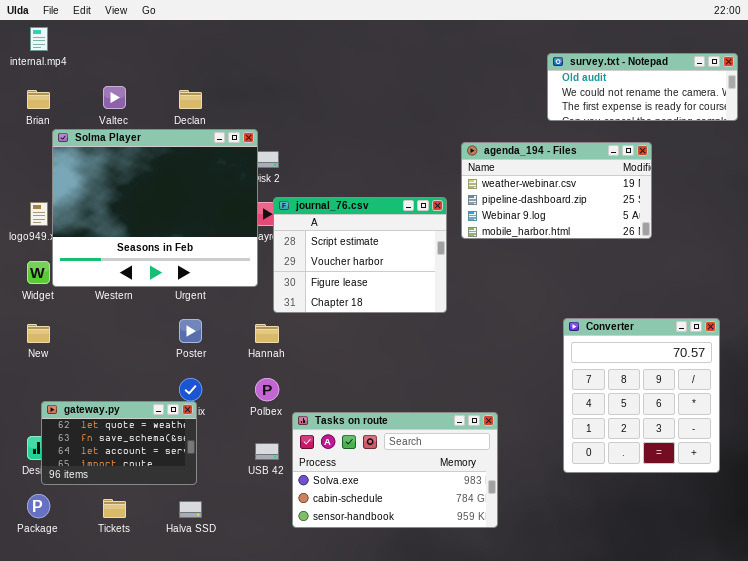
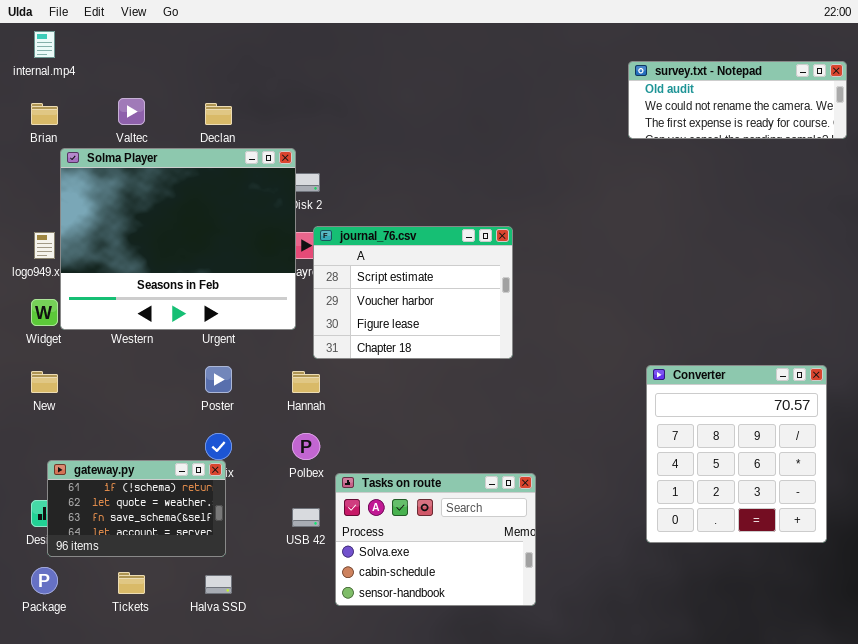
agenda_194 - Files: [461,142,652,239] -> none, closed
gateway.py: [41,401,197,485] -> [47,460,226,557], scrolled up 1 row
Tasks on route: [292,412,498,528] -> [335,473,536,606], resized

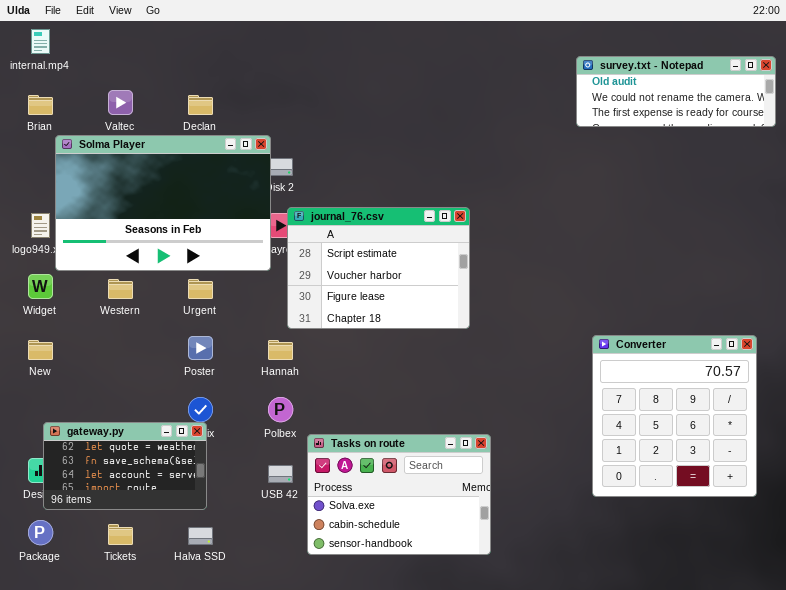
Solma Player: [60,148,296,330] -> [55,135,271,271], resized
gateway.py: [47,460,226,557] -> [43,422,207,510], scrolled down 1 row

